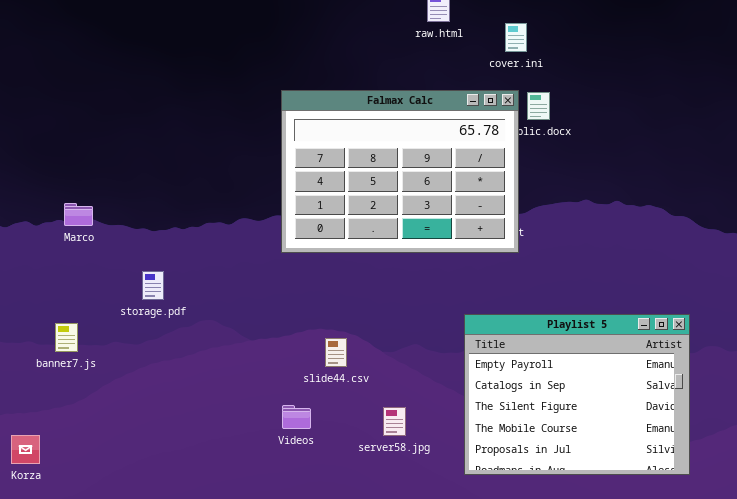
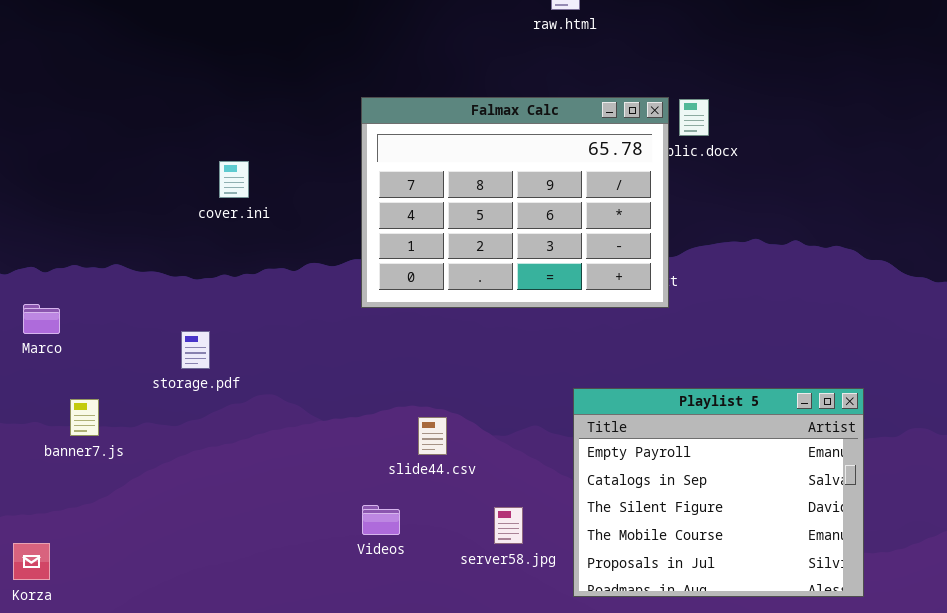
cover.ini: [505,23,527,52] -> [219,161,249,198], moved
Marco: [64,203,93,226] -> [23,304,60,334], moved
Playlist 5: [464,314,690,475] -> [573,388,864,597], moved

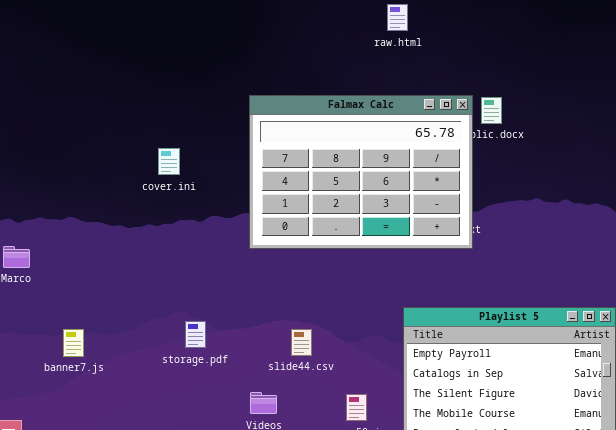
cover.ini: [219,161,249,198] -> [158,148,180,175], moved
storage.pdf: [181,331,210,369] -> [185,321,206,348], moved
banner7.js: [70,399,99,436] -> [63,329,84,357], moved

